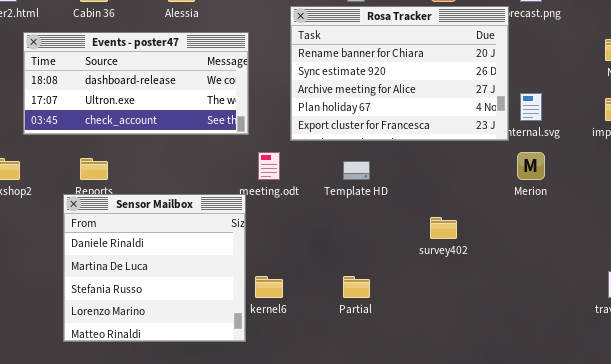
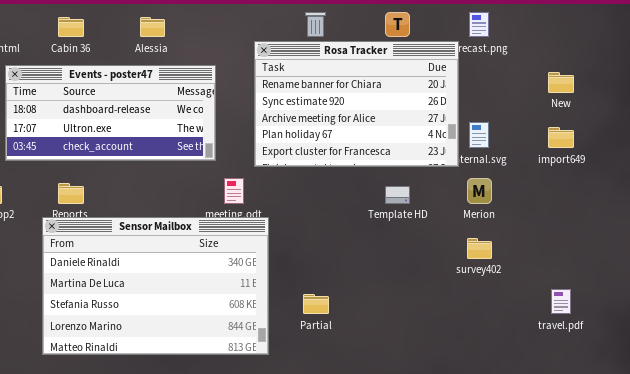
Template HD: [343,161,370,180] -> [385,186,410,204], moved
Sensor Mailbox: [63,194,246,342] -> [42,217,269,355], resized
survey402: [430,217,457,239] -> [467,238,492,259], moved

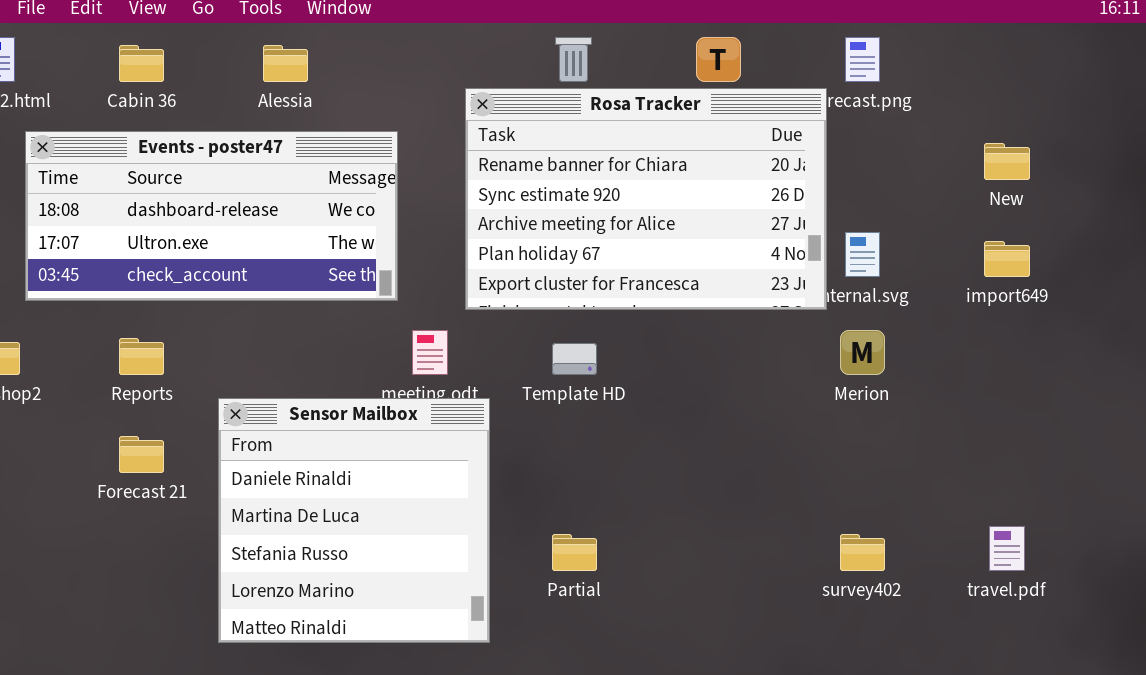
Template HD: [385,186,410,204] -> [552,343,597,375], moved
Sensor Mailbox: [42,217,269,355] -> [218,398,490,643], resized
survey402: [467,238,492,259] -> [840,534,885,571], moved

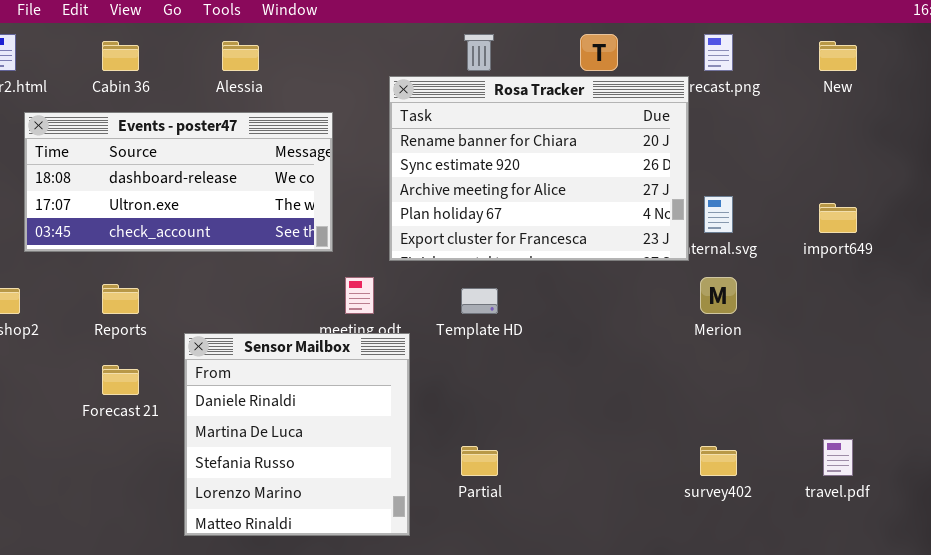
New: [984,143,1030,180] -> [819,41,857,71], moved

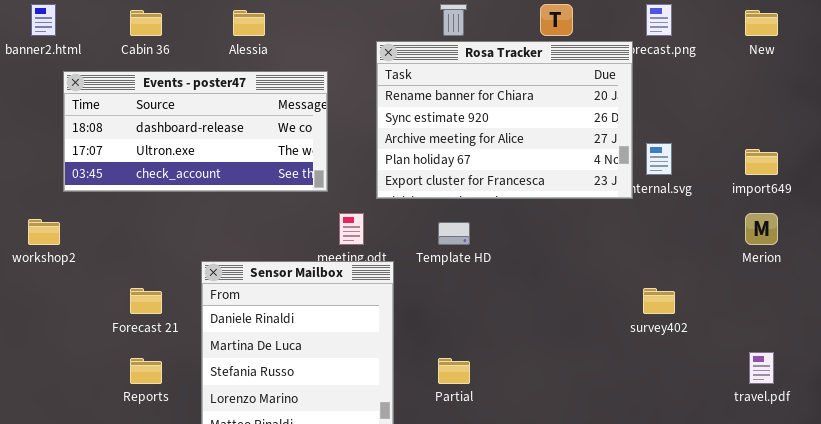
Merion: [700,277,737,314] -> [745,213,778,245], moved
Reports: [102,284,139,314] -> [130,358,162,384], moved
survey402: [700,446,737,476] -> [643,288,675,314], moved

